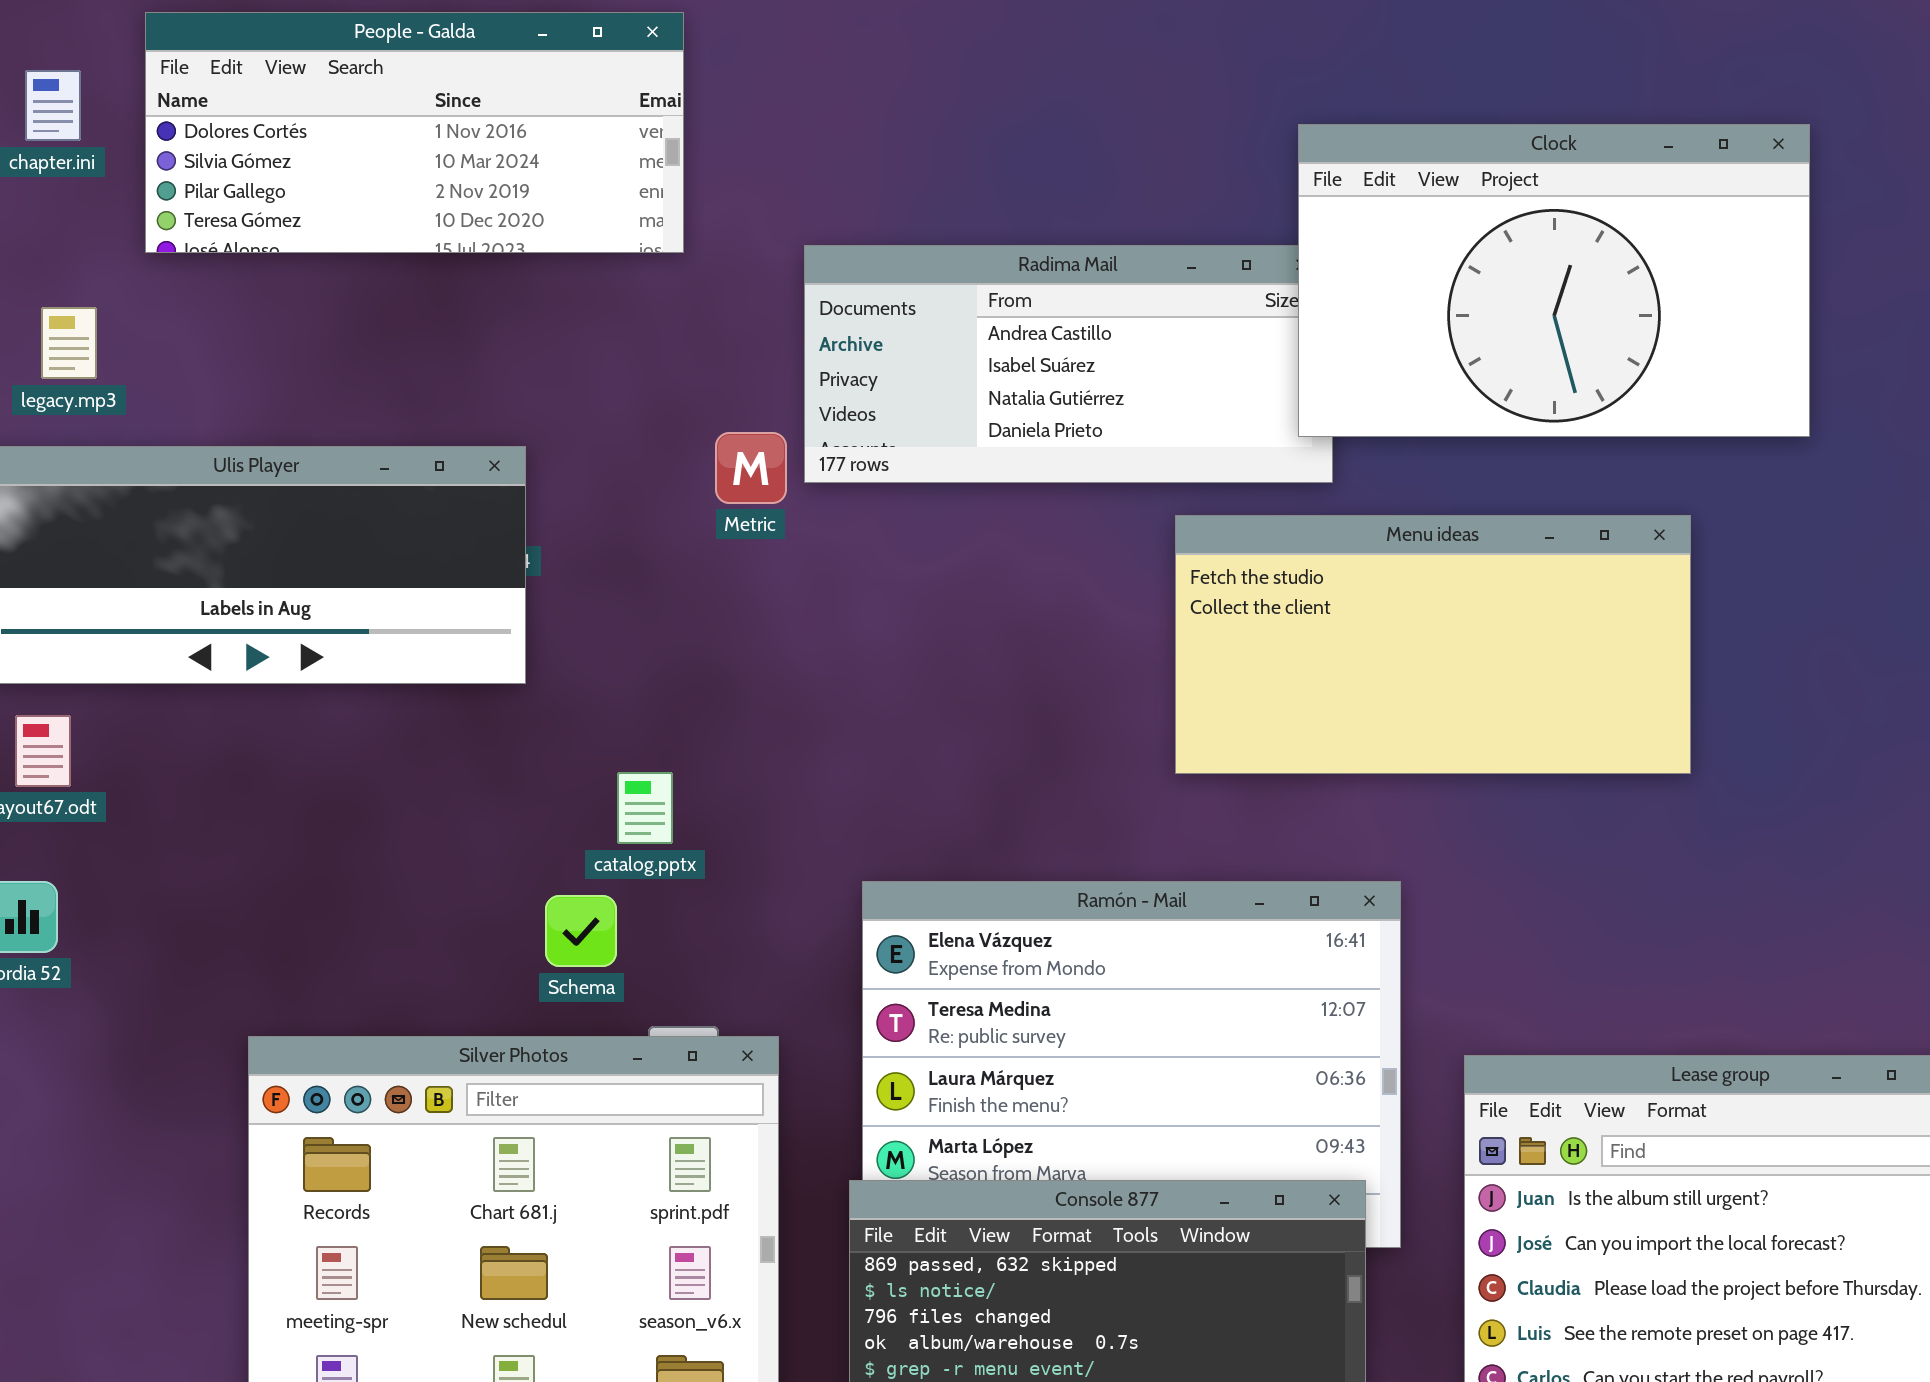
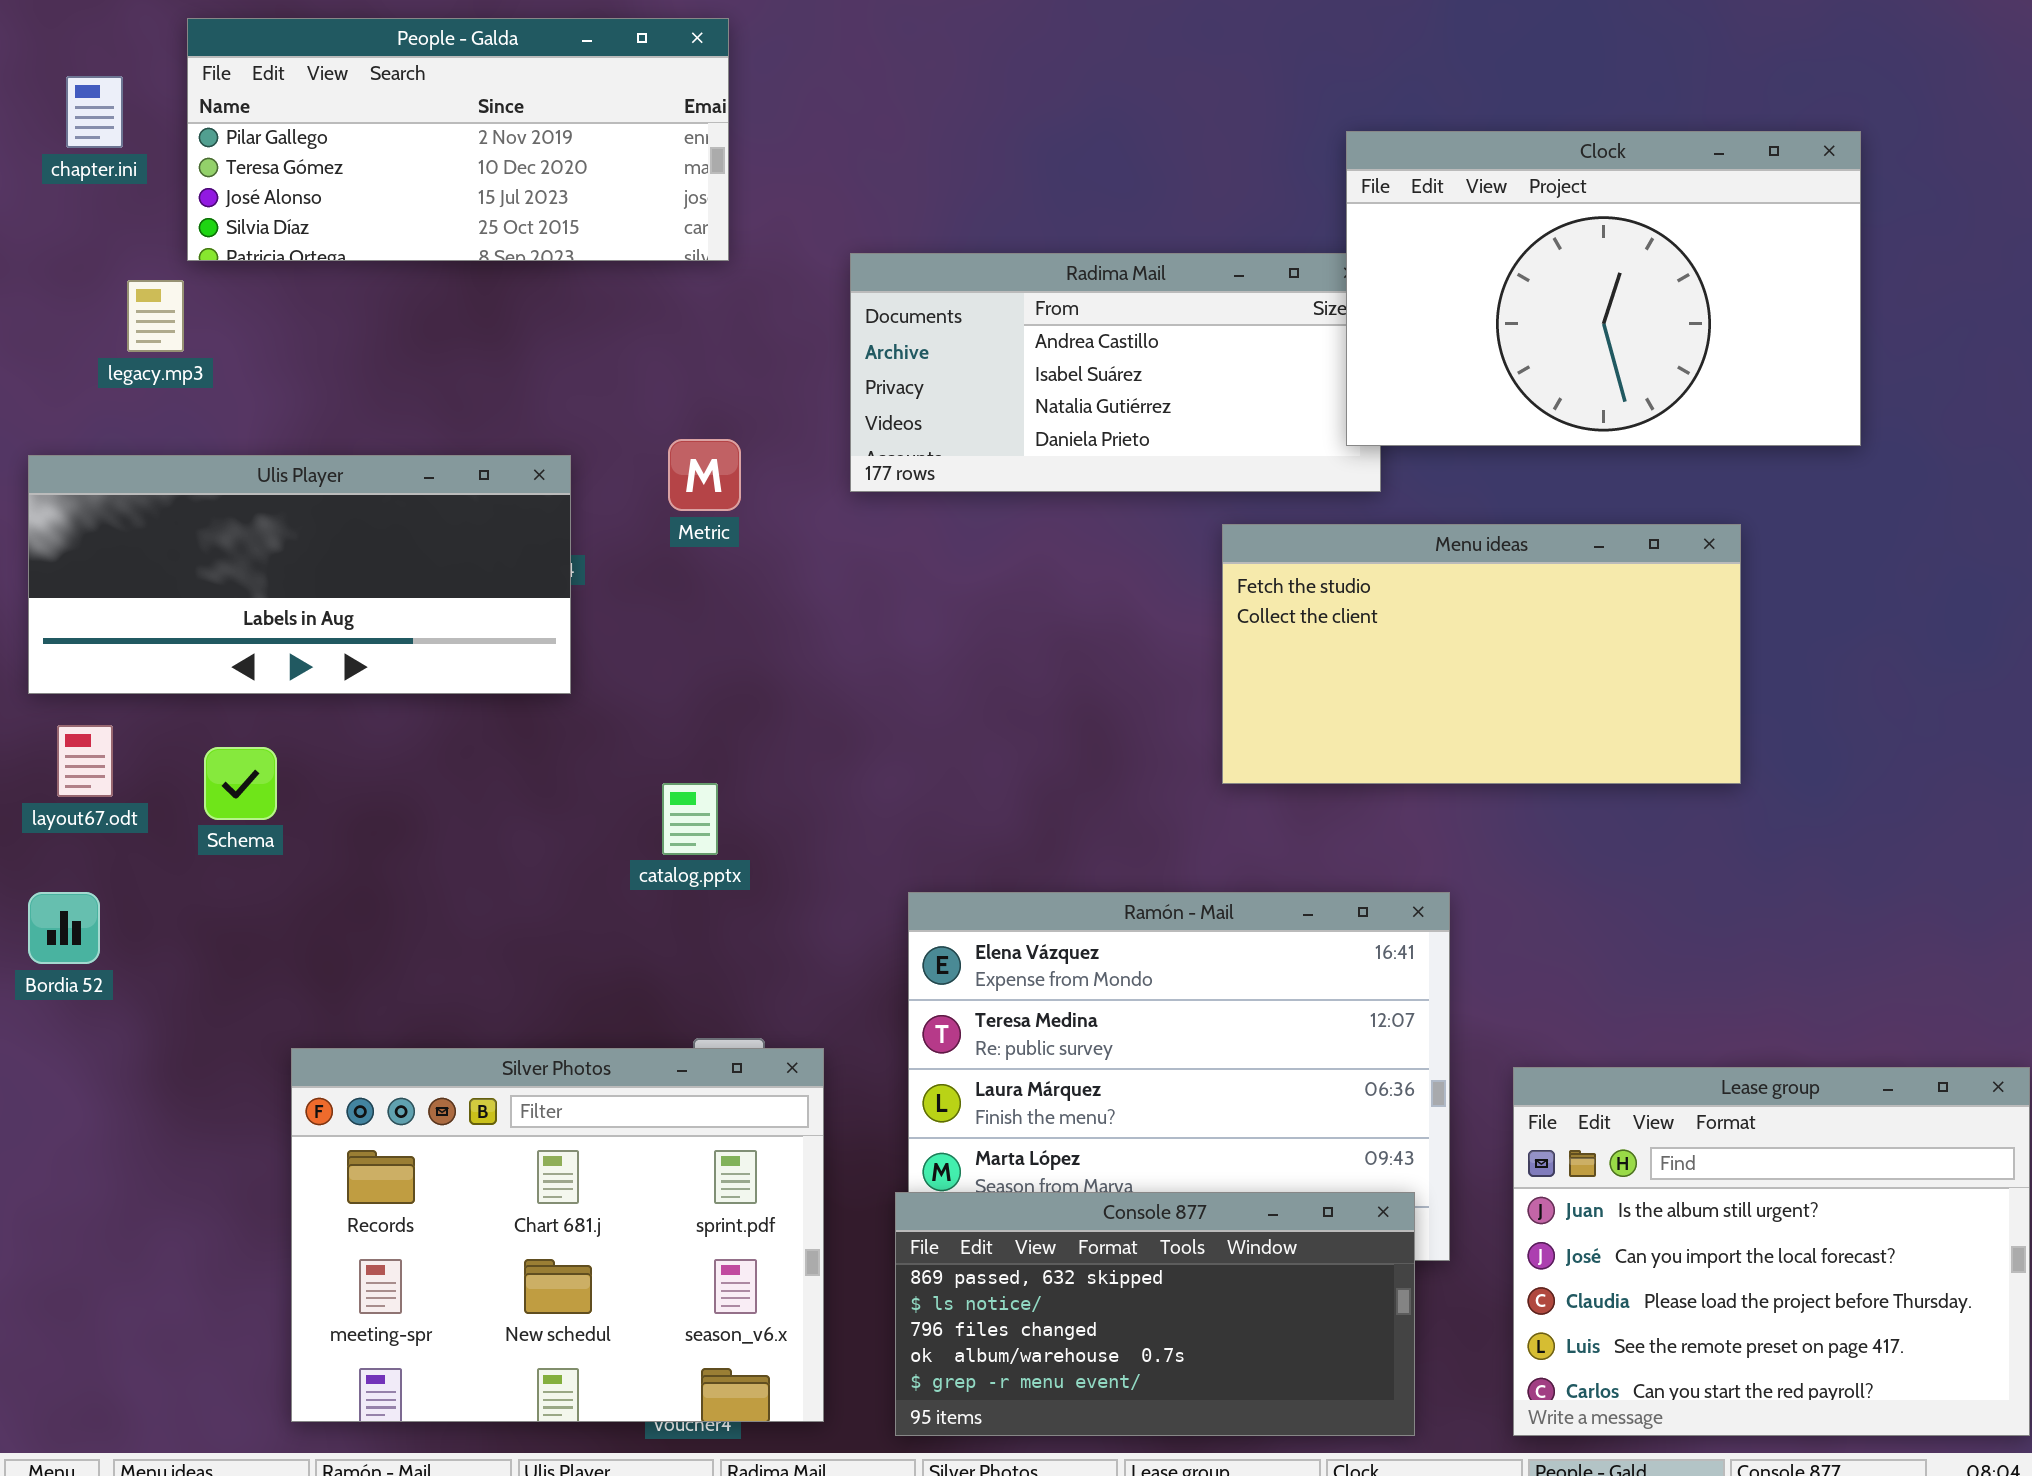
People - Galda: [145,12,684,253] -> [187,18,729,261], scrolled down 2 rows
legacy.mp3: [41,307,97,379] -> [127,280,184,352], moved
Metric: [715,432,787,504] -> [668,439,741,511], moved
Schema: [545,895,617,967] -> [204,747,277,820], moved

